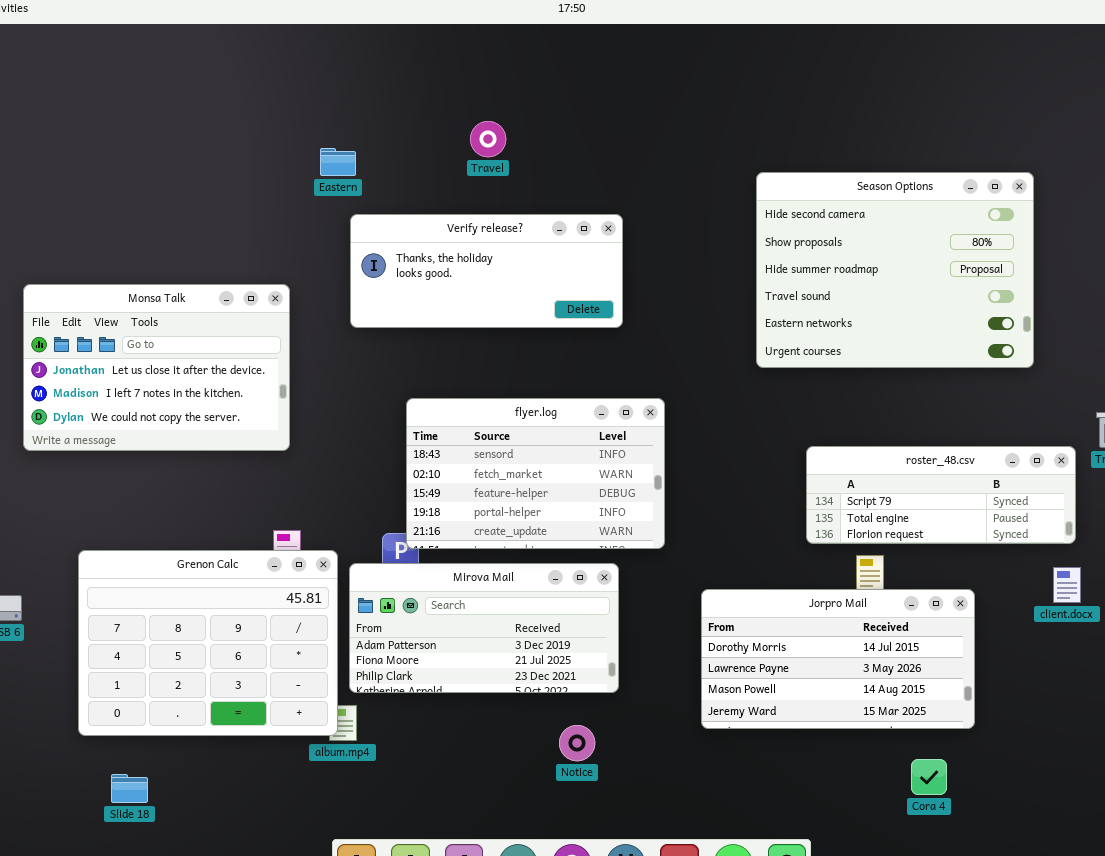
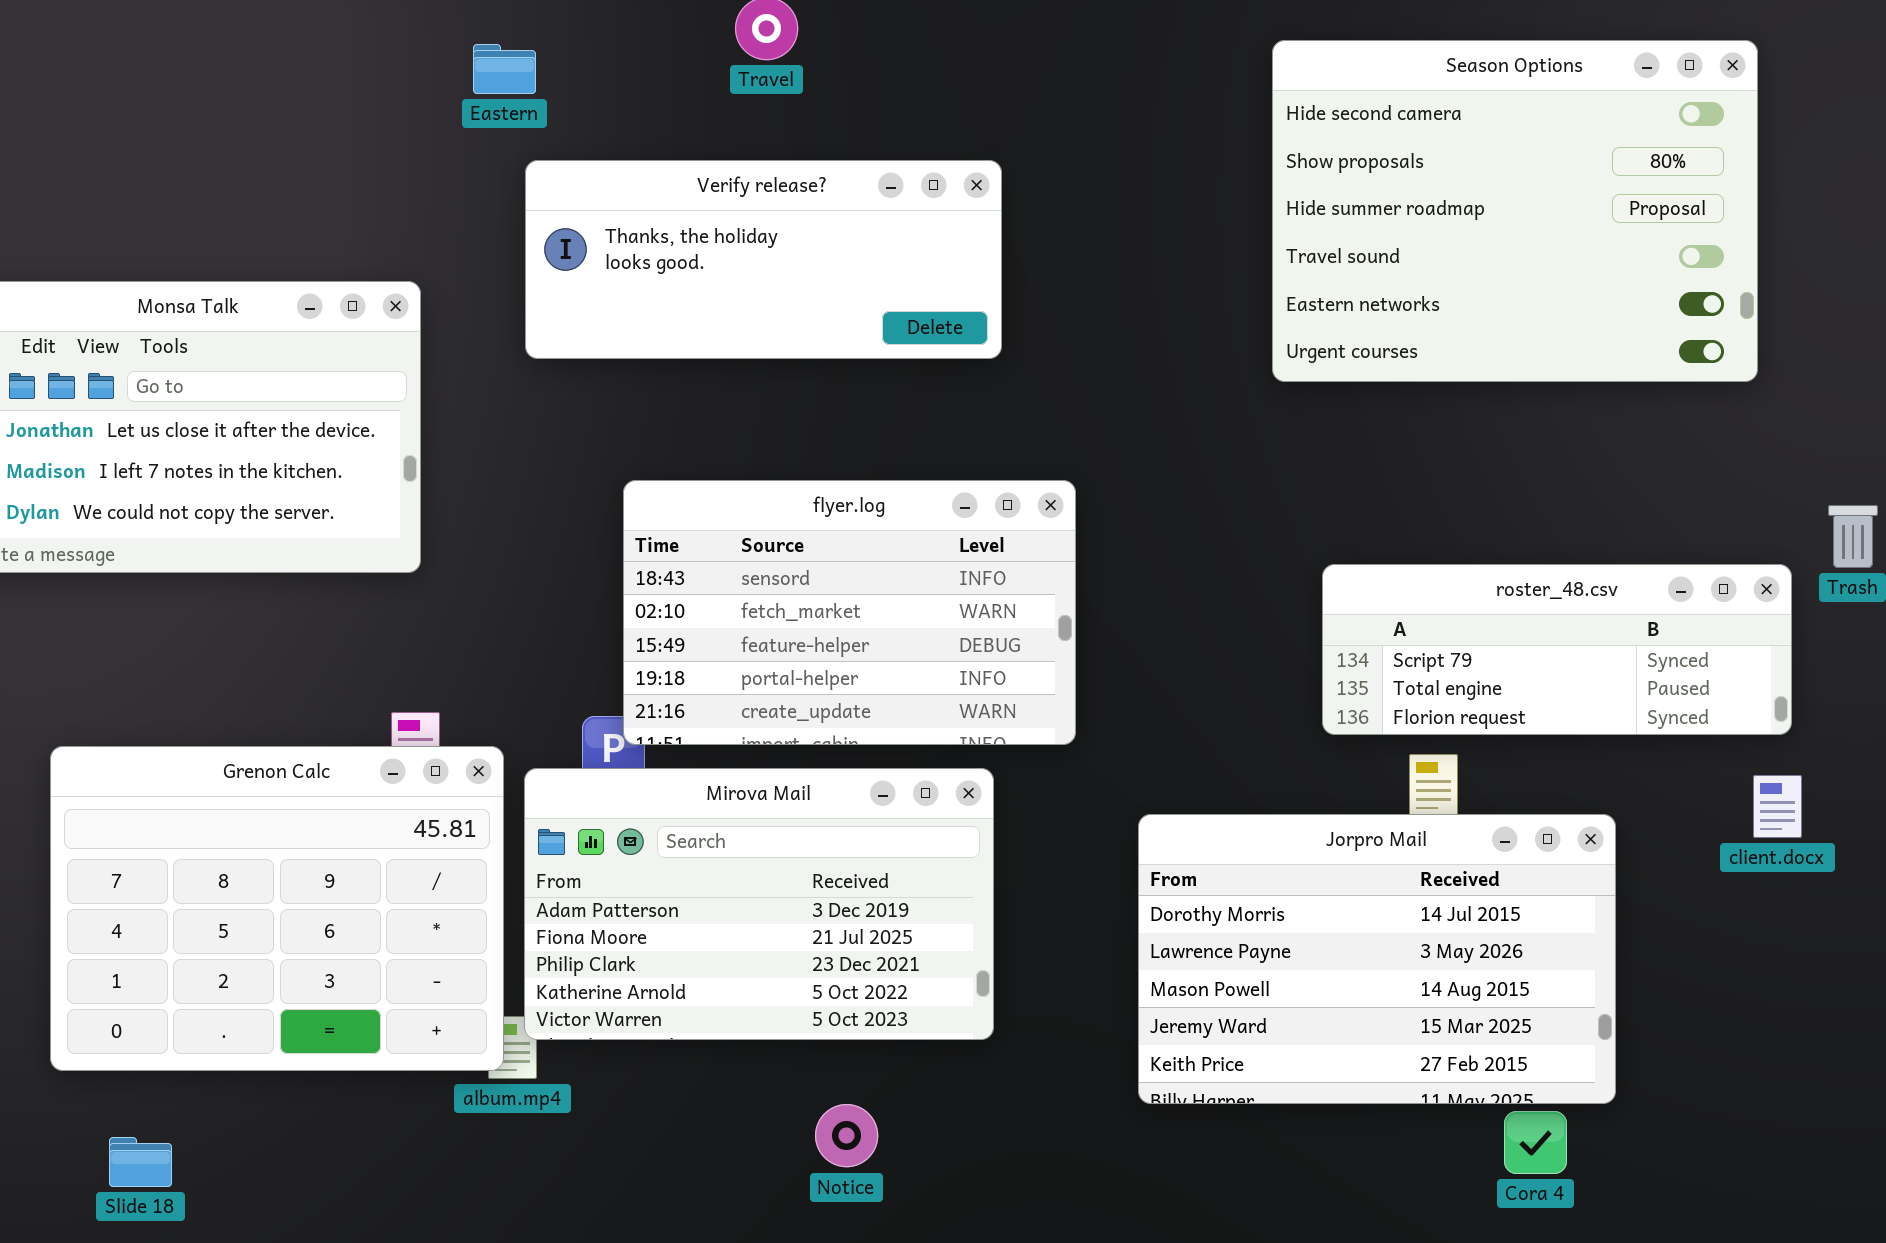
Season Options: [756,172,1034,368] -> [1272,40,1758,382], moved
Mirova Mail: [349,563,619,693] -> [524,768,994,1040], resized
Jorpro Mail: [701,589,975,729] -> [1138,814,1616,1104], resized
Notice: [559,725,595,761] -> [815,1104,878,1167], moved

